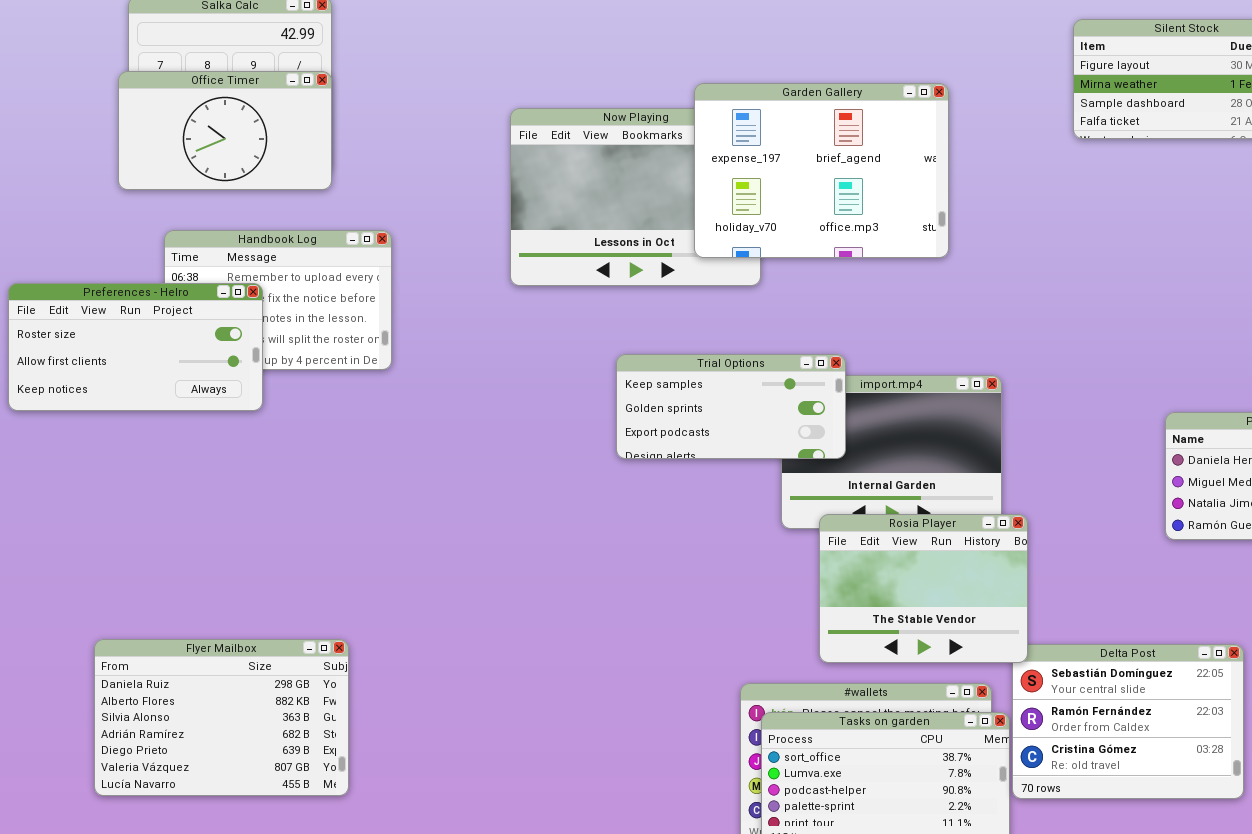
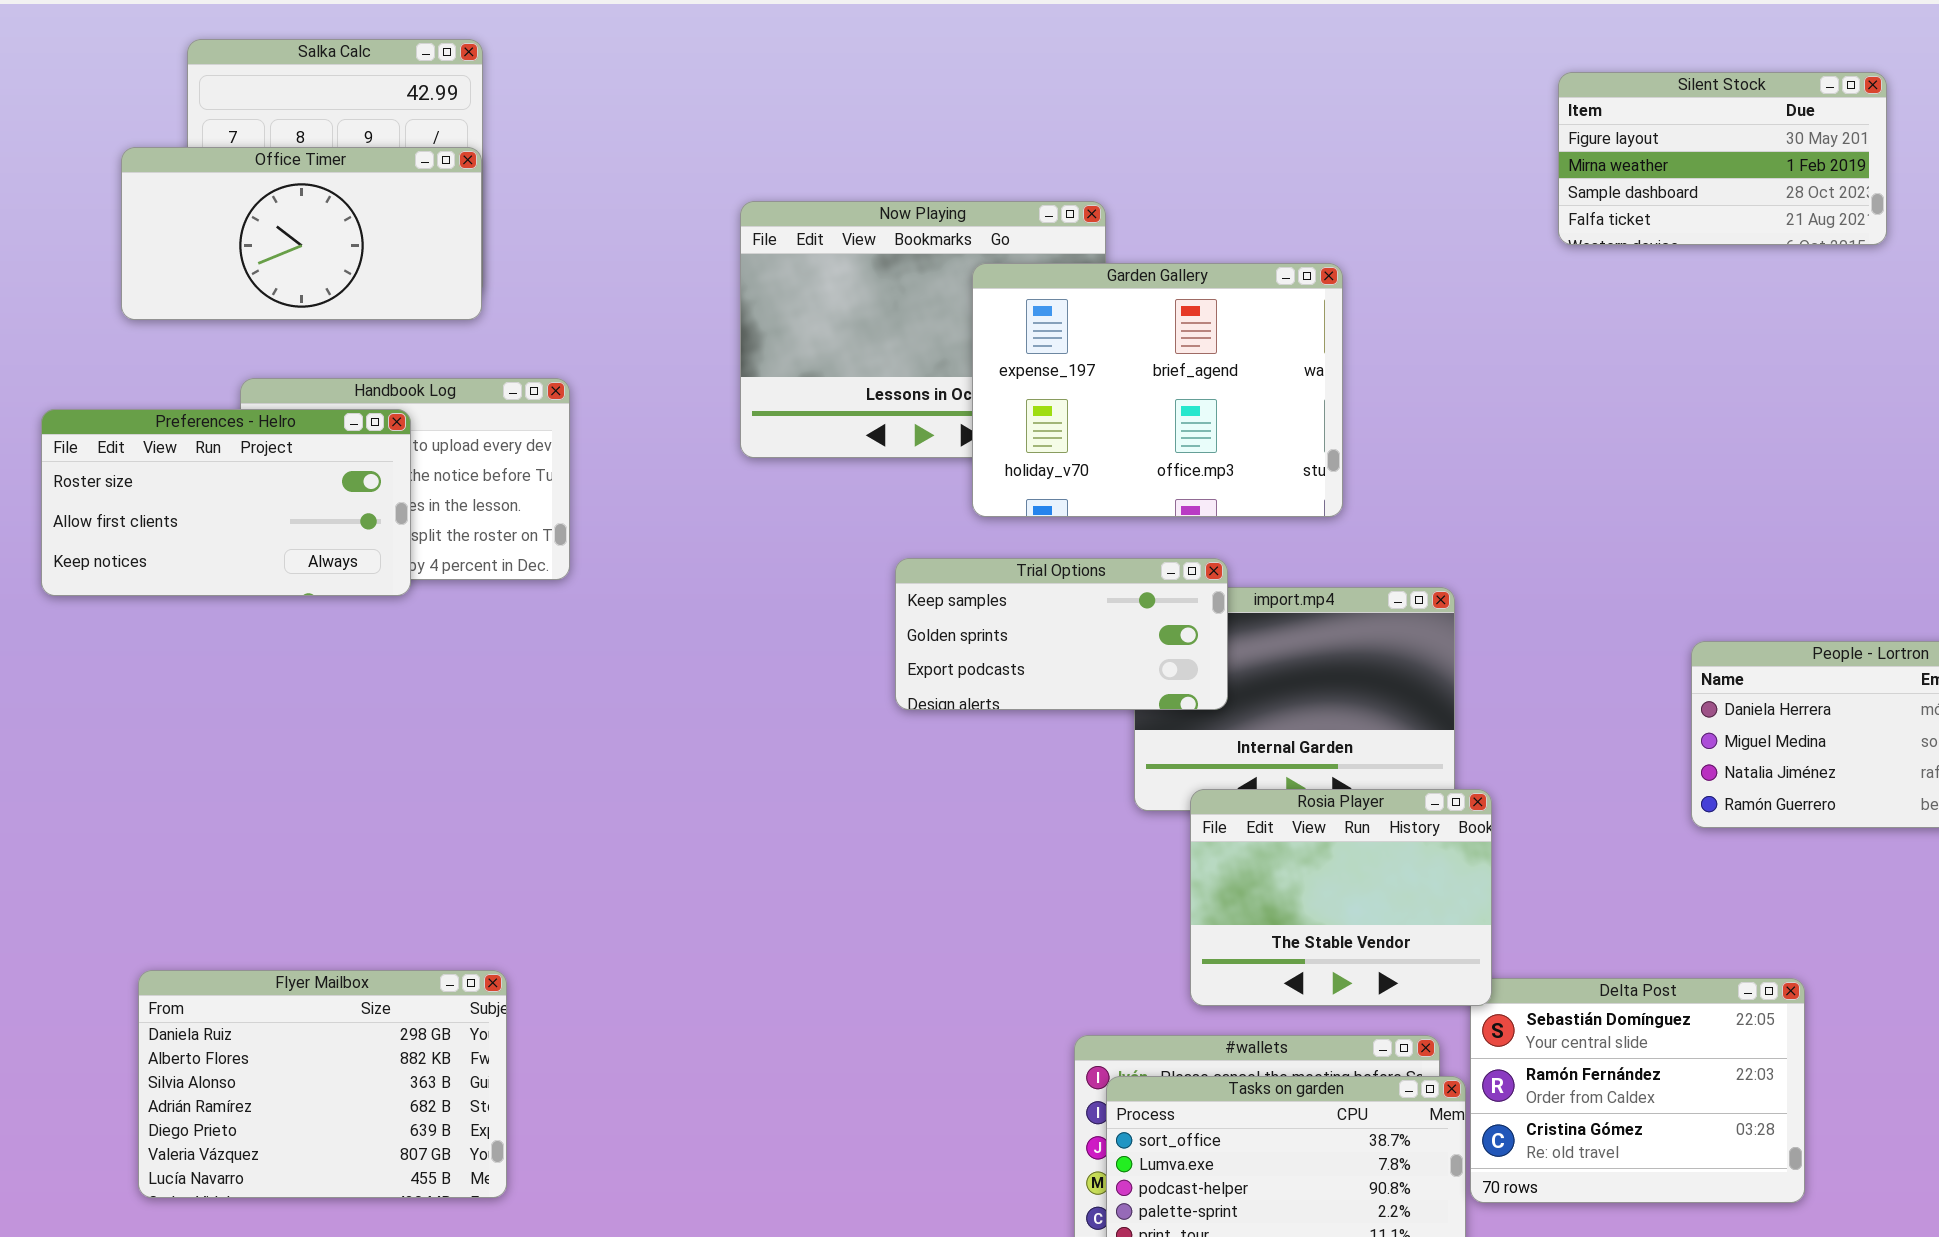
Office Timer: [118,71,332,190] -> [121,147,482,320], resized
Garden Gallery: [694,83,949,258] -> [972,263,1343,517], moved
Preferences - Helro: [8,283,263,411] -> [41,409,411,596], moved

